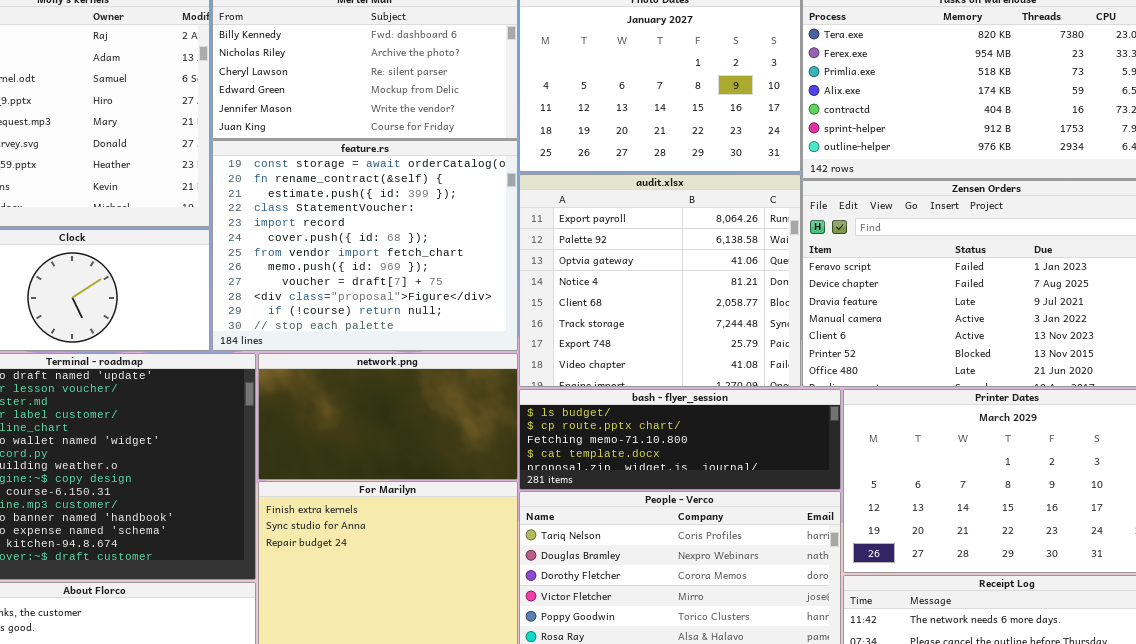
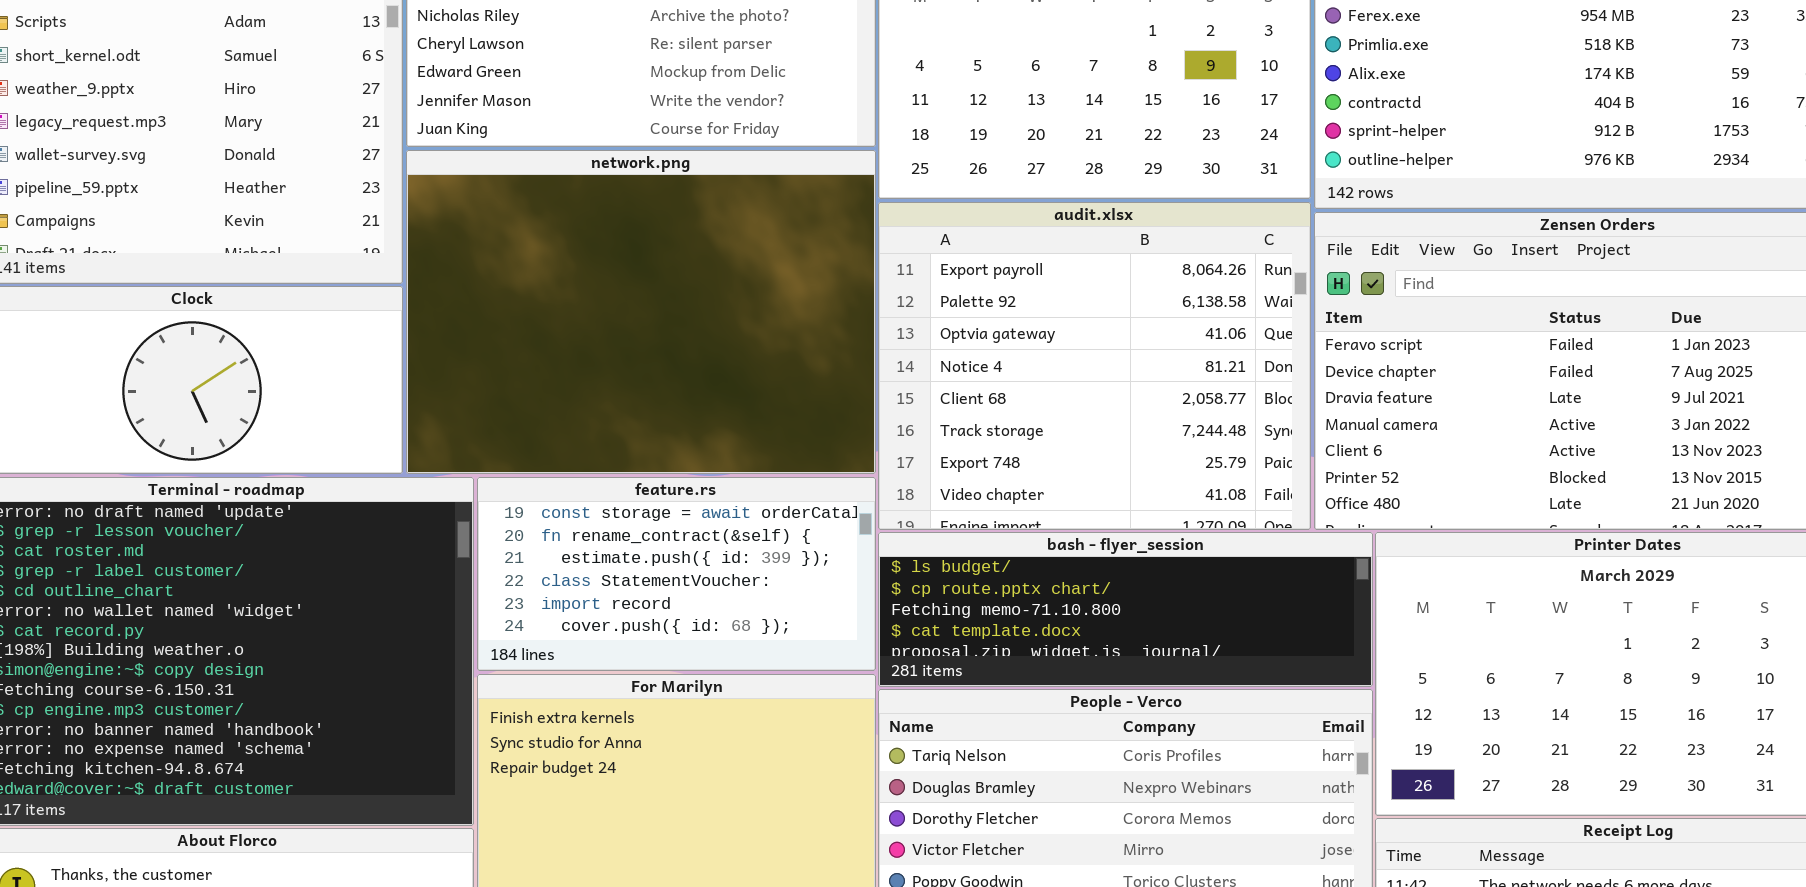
feature.rs: [212,140,518,351] -> [477,477,876,671], moved, resized
network.png: [258,353,518,480] -> [406,150,876,474], moved, resized

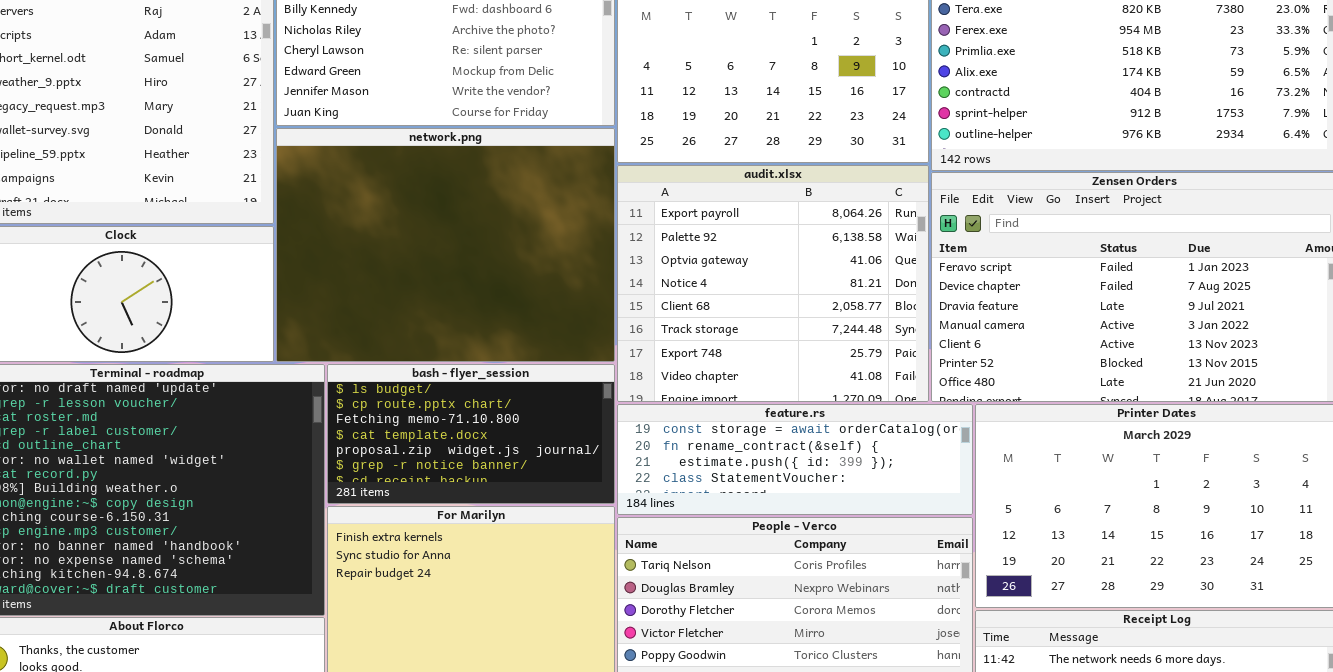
feature.rs: [477,477,876,671] -> [617,404,973,515], moved, resized
bash - flyer_session: [878,532,1373,687] -> [327,364,615,504], moved, resized

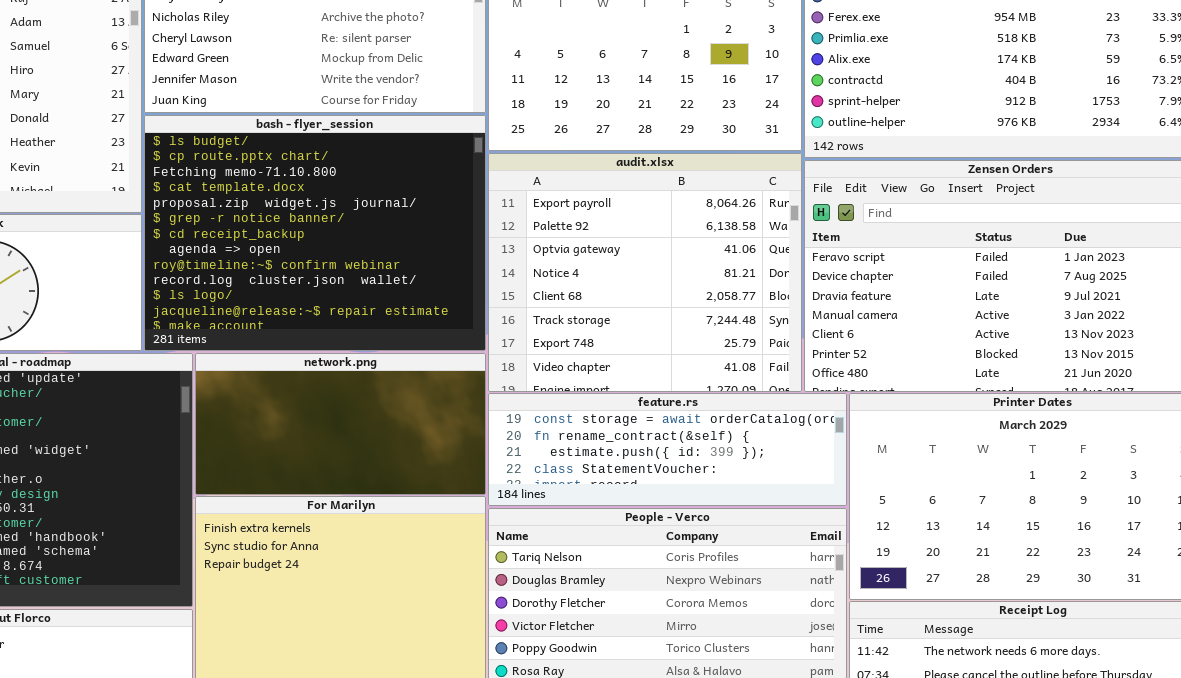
network.png: [276,128,615,362] -> [195,353,486,495], moved, resized
bash - flyer_session: [327,364,615,504] -> [144,115,486,351], moved, resized

